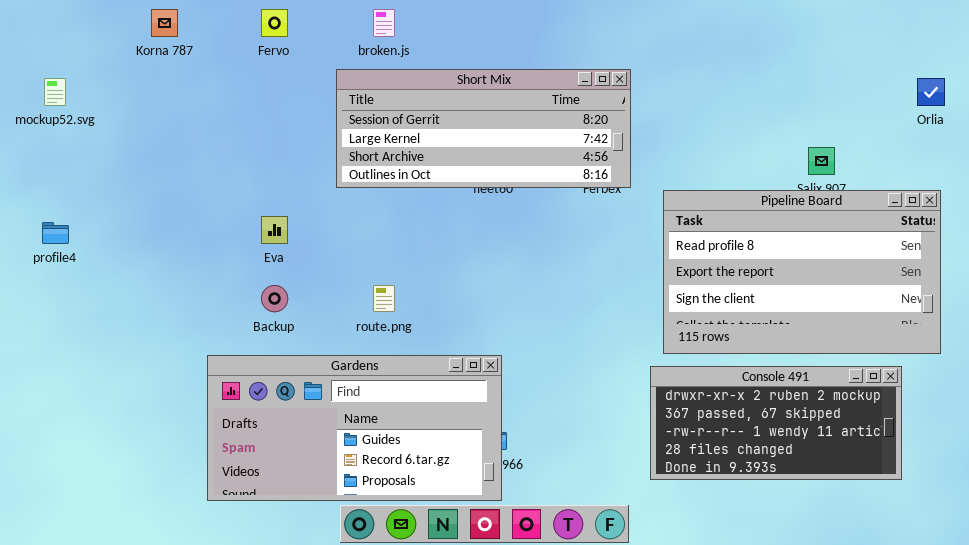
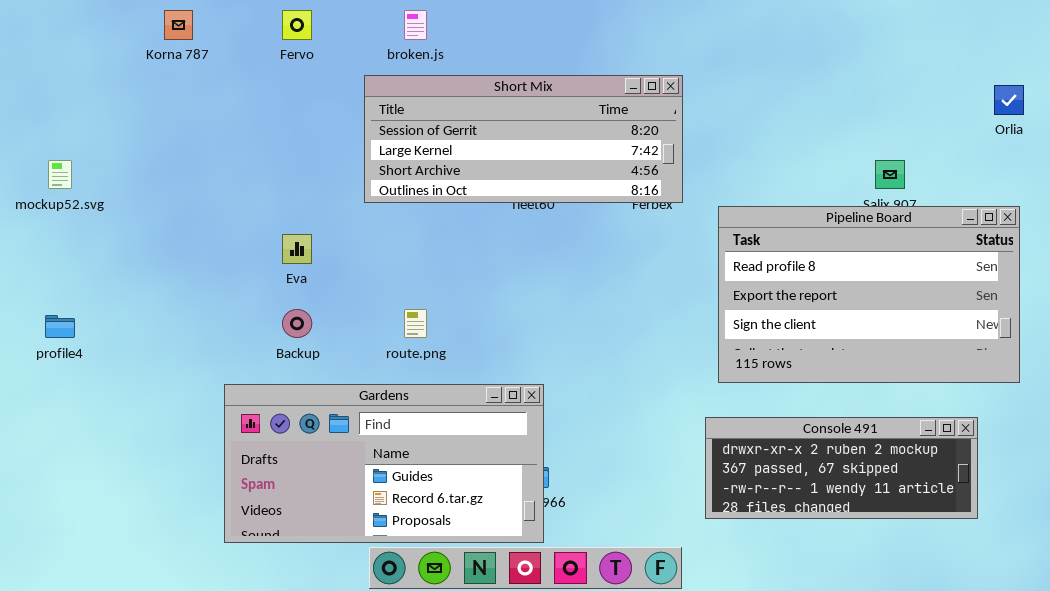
mockup52.svg: [44,78,66,106] -> [48,160,72,189], moved
profile4: [42,222,69,244] -> [45,315,75,338], moved
Console 491: [650,366,902,480] -> [705,417,978,519], resized

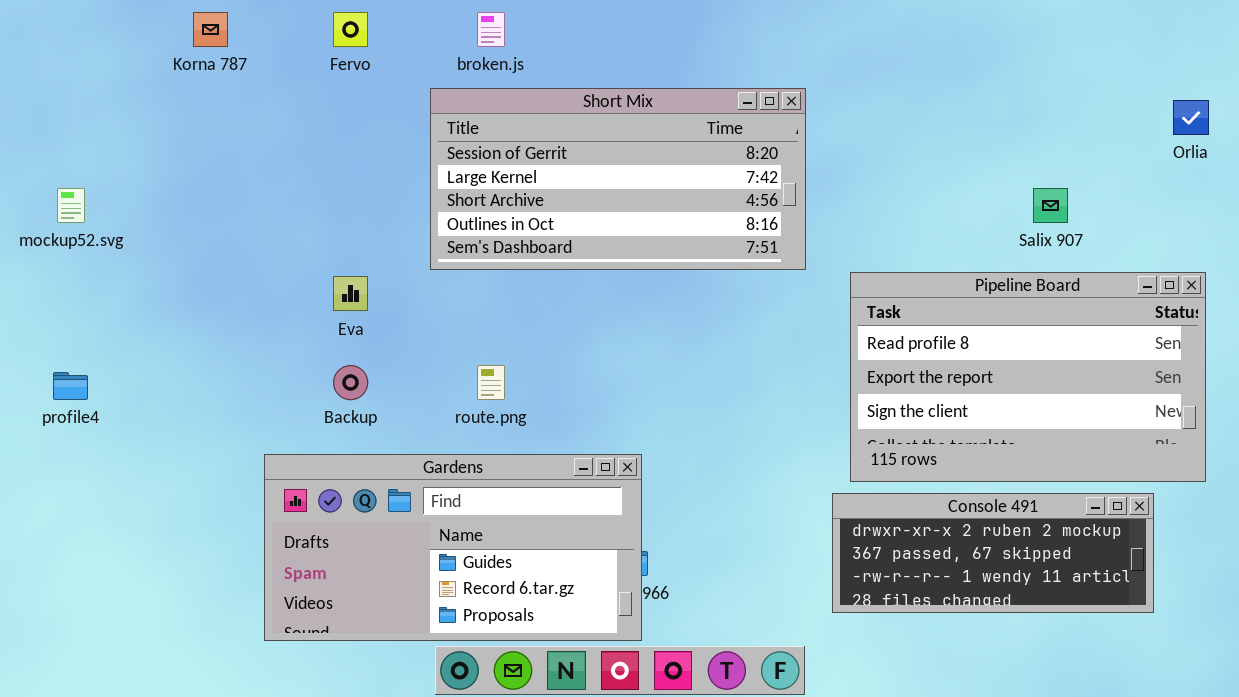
Short Mix: [364,75,683,203] -> [430,88,806,270], resized
Pipeline Board: [718,206,1020,383] -> [850,272,1206,482], moved

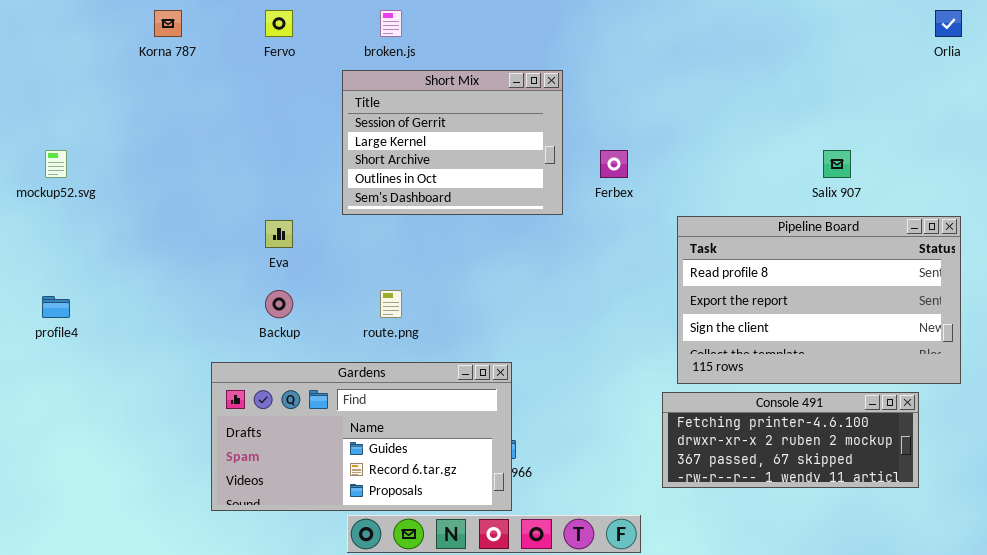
Short Mix: [430,88,806,270] -> [342,70,563,215], resized
Orlia: [1173,100,1209,135] -> [935,10,962,37], moved
Console 491: [832,493,1154,613] -> [662,392,919,488], scrolled up 1 row

